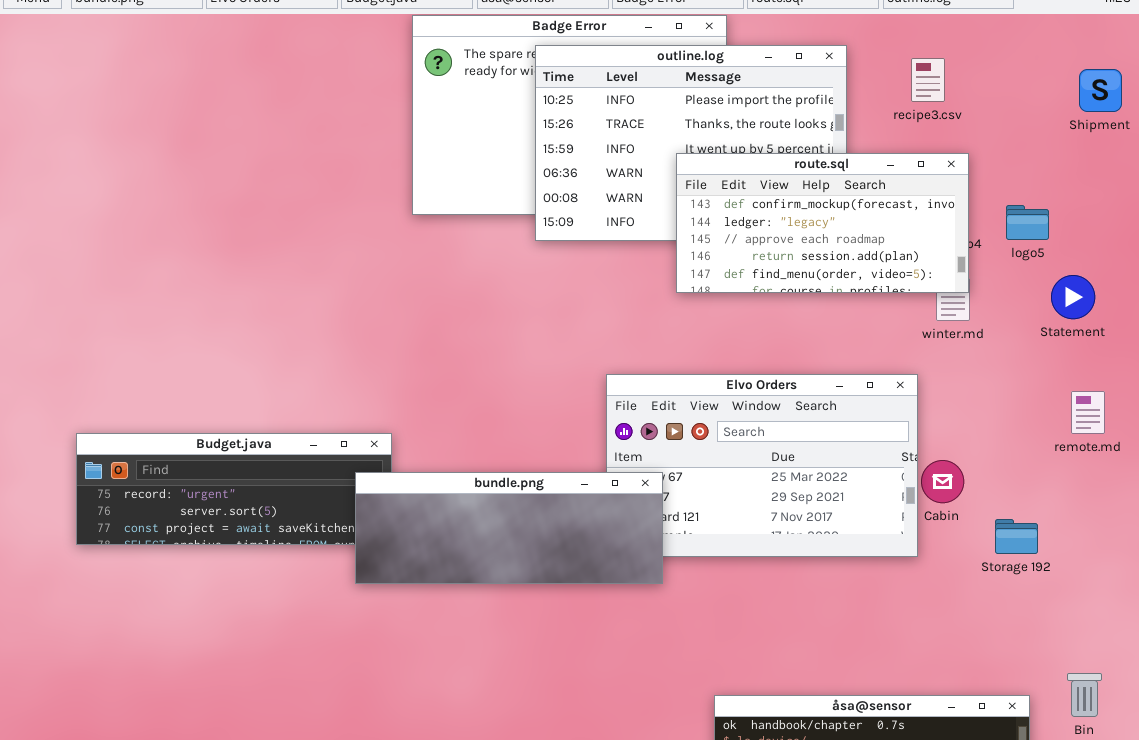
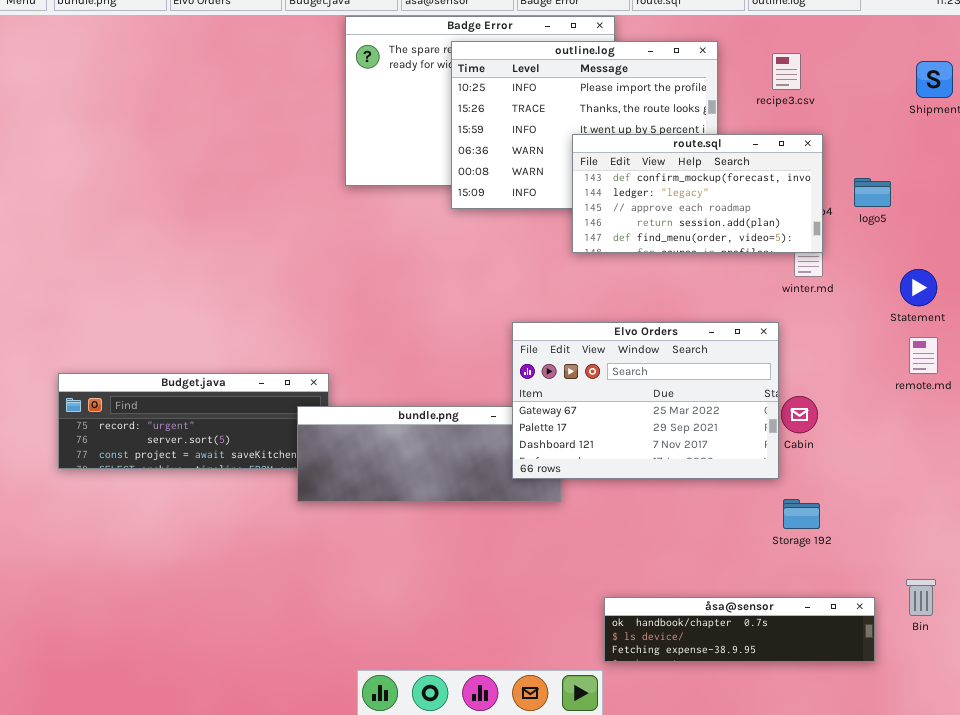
Statement: [1051,275,1095,319] -> [900,269,937,306], moved
Elvo Orders: [606,374,918,557] -> [512,322,779,479], raised
Storage 192: [995,519,1038,554] -> [783,499,820,529], moved

